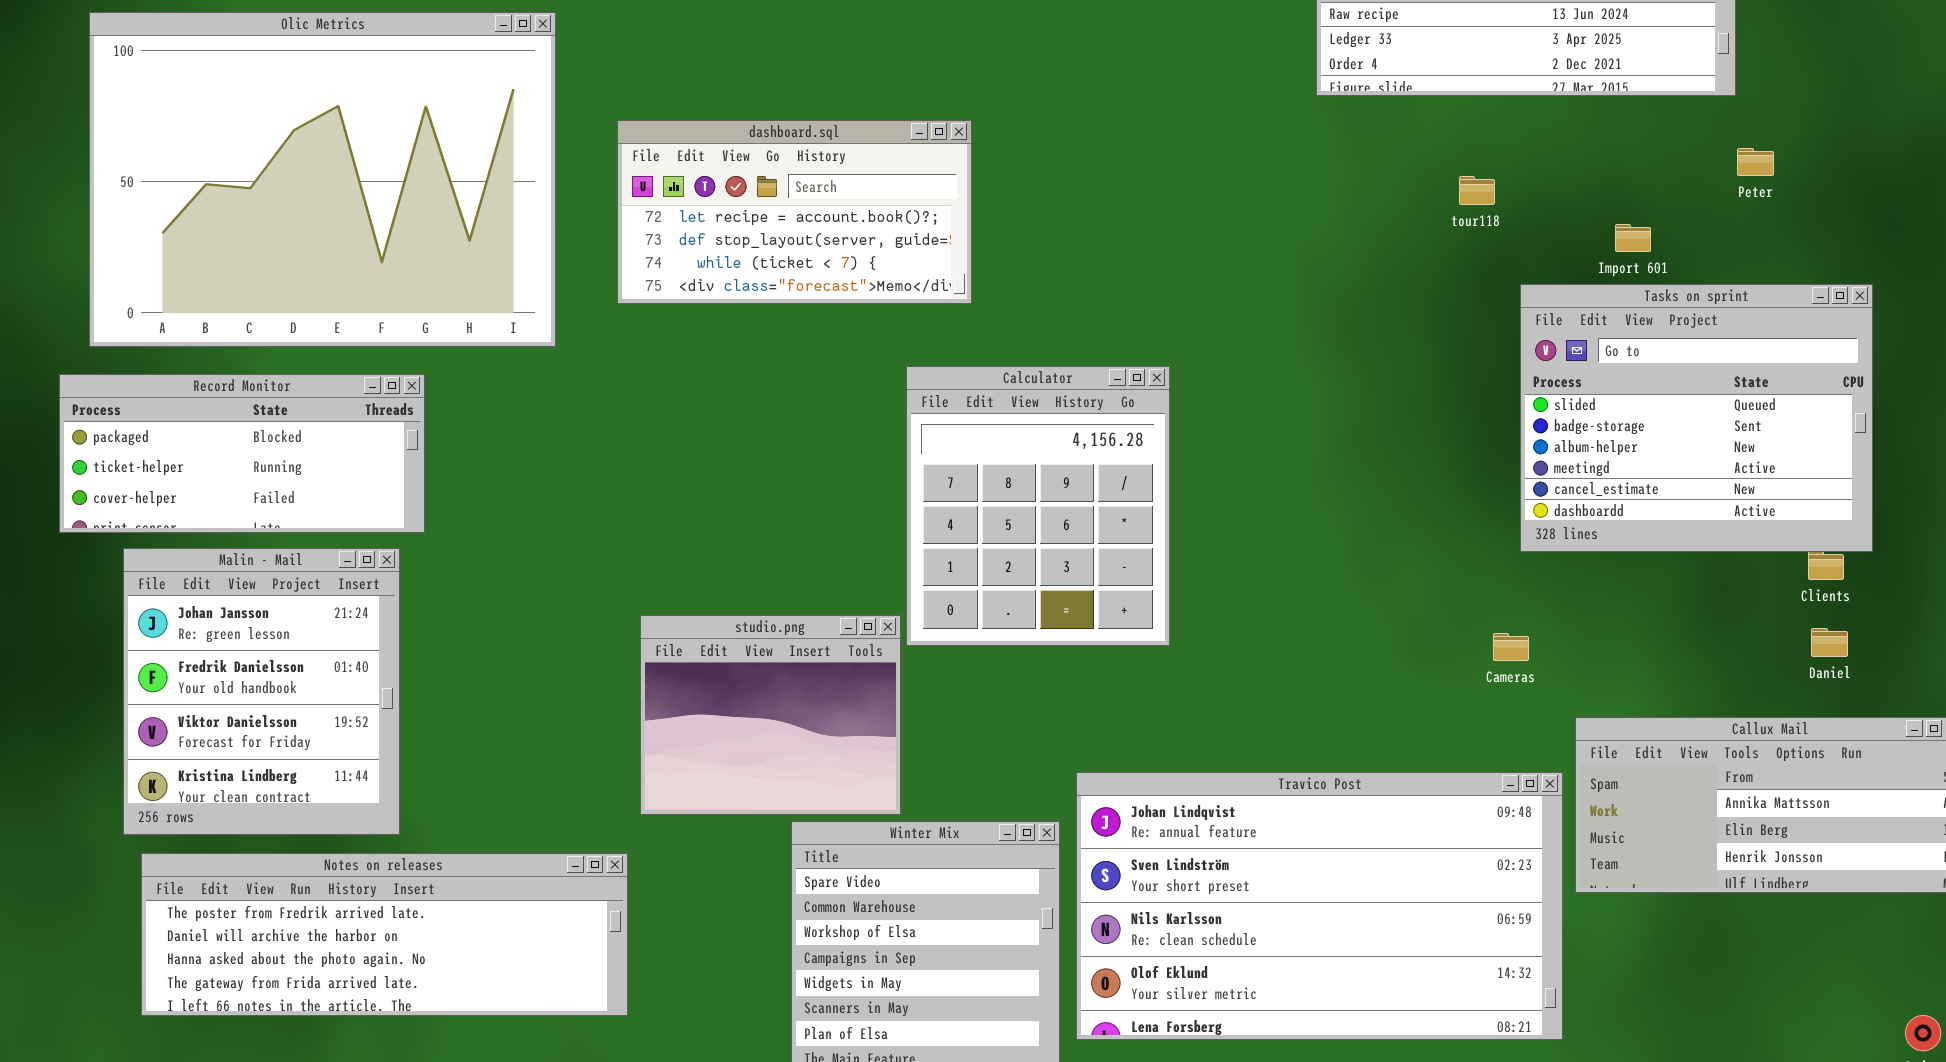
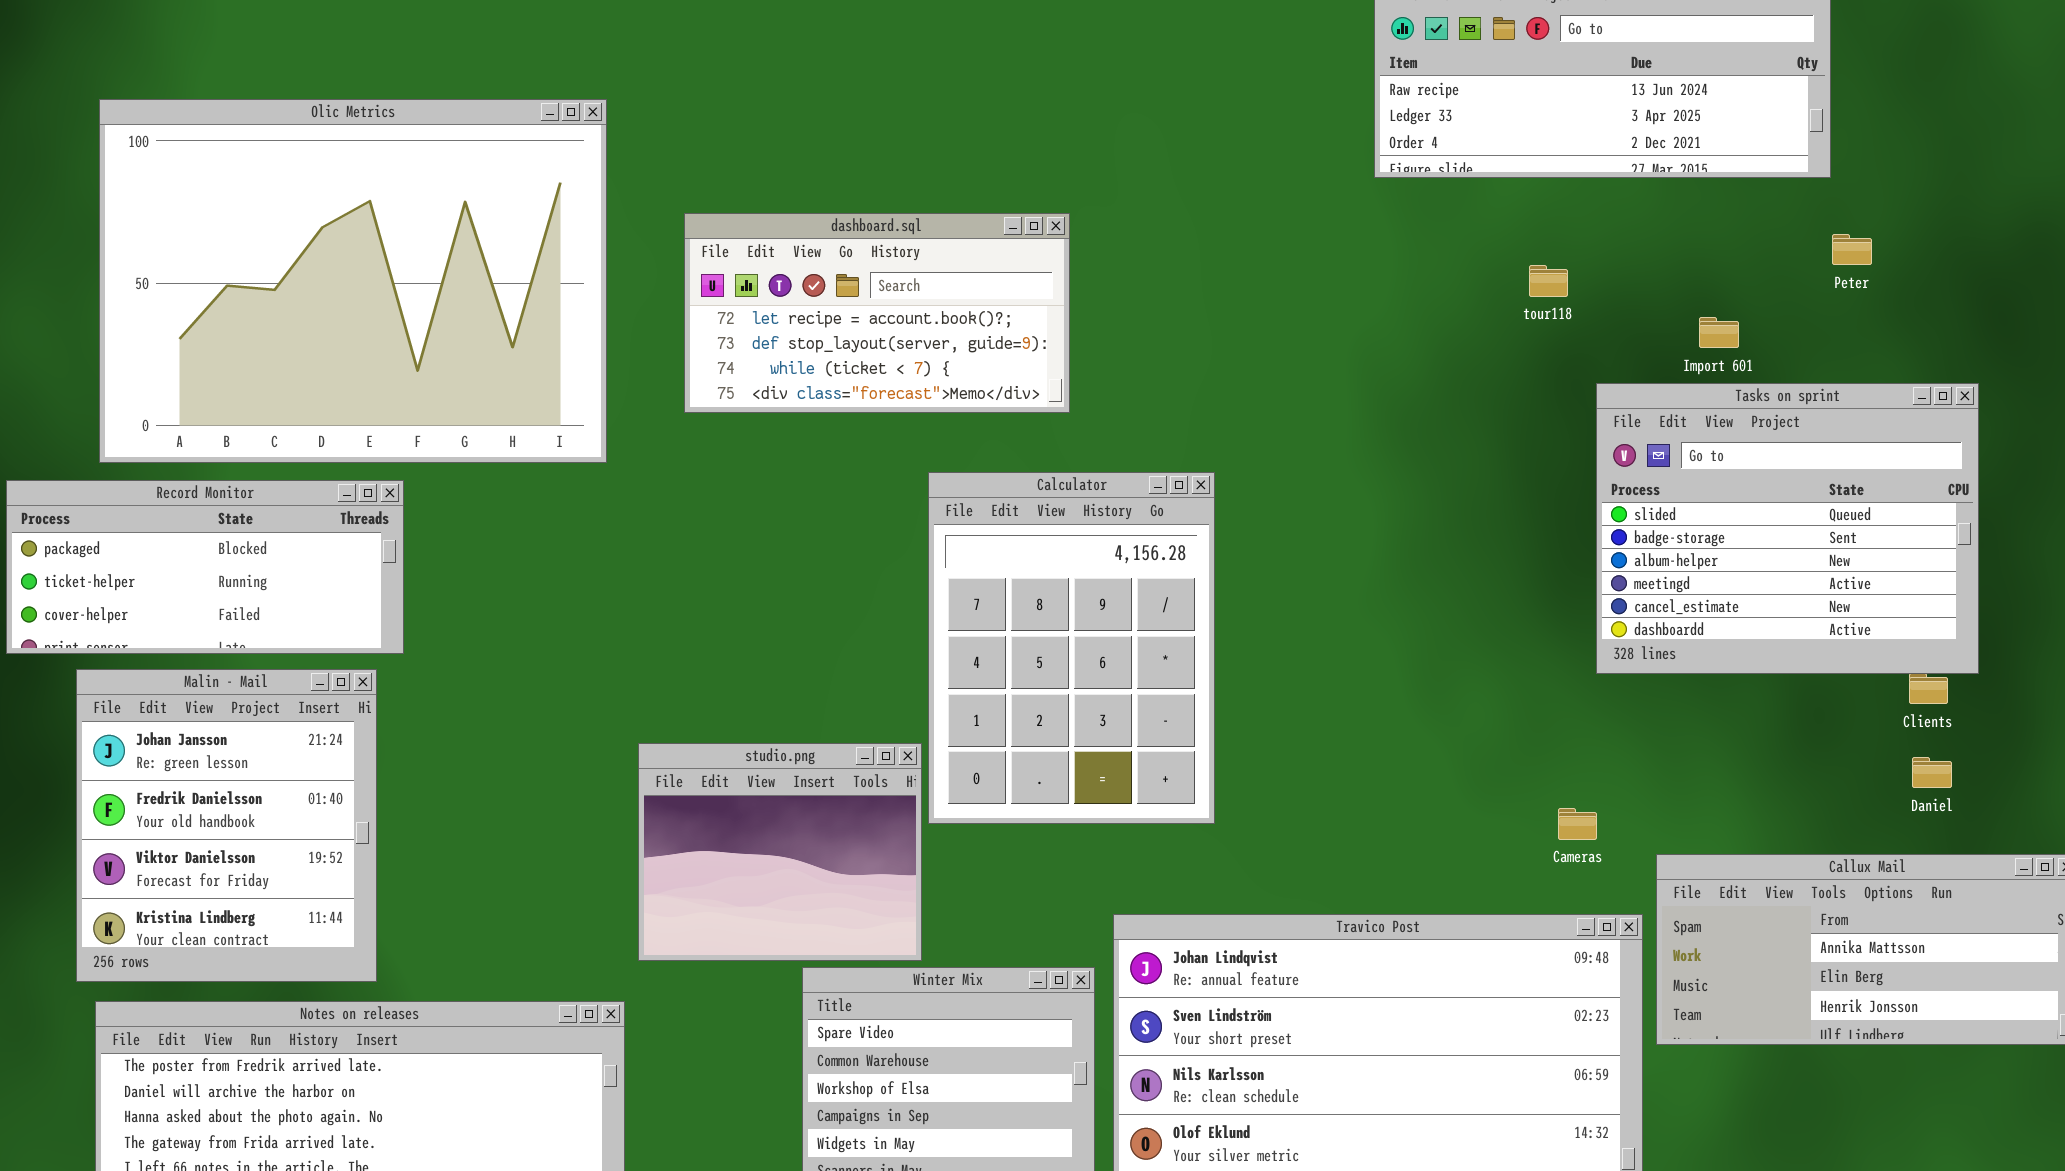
Olic Metrics: [89,12,556,347] -> [99,99,607,463], moved
dashboard.sql: [617,120,972,304] -> [684,213,1070,413], moved
Calculator: [906,366,1170,646] -> [928,472,1215,824], resized
Cameras: [1493,633,1529,661] -> [1558,808,1597,840], moved

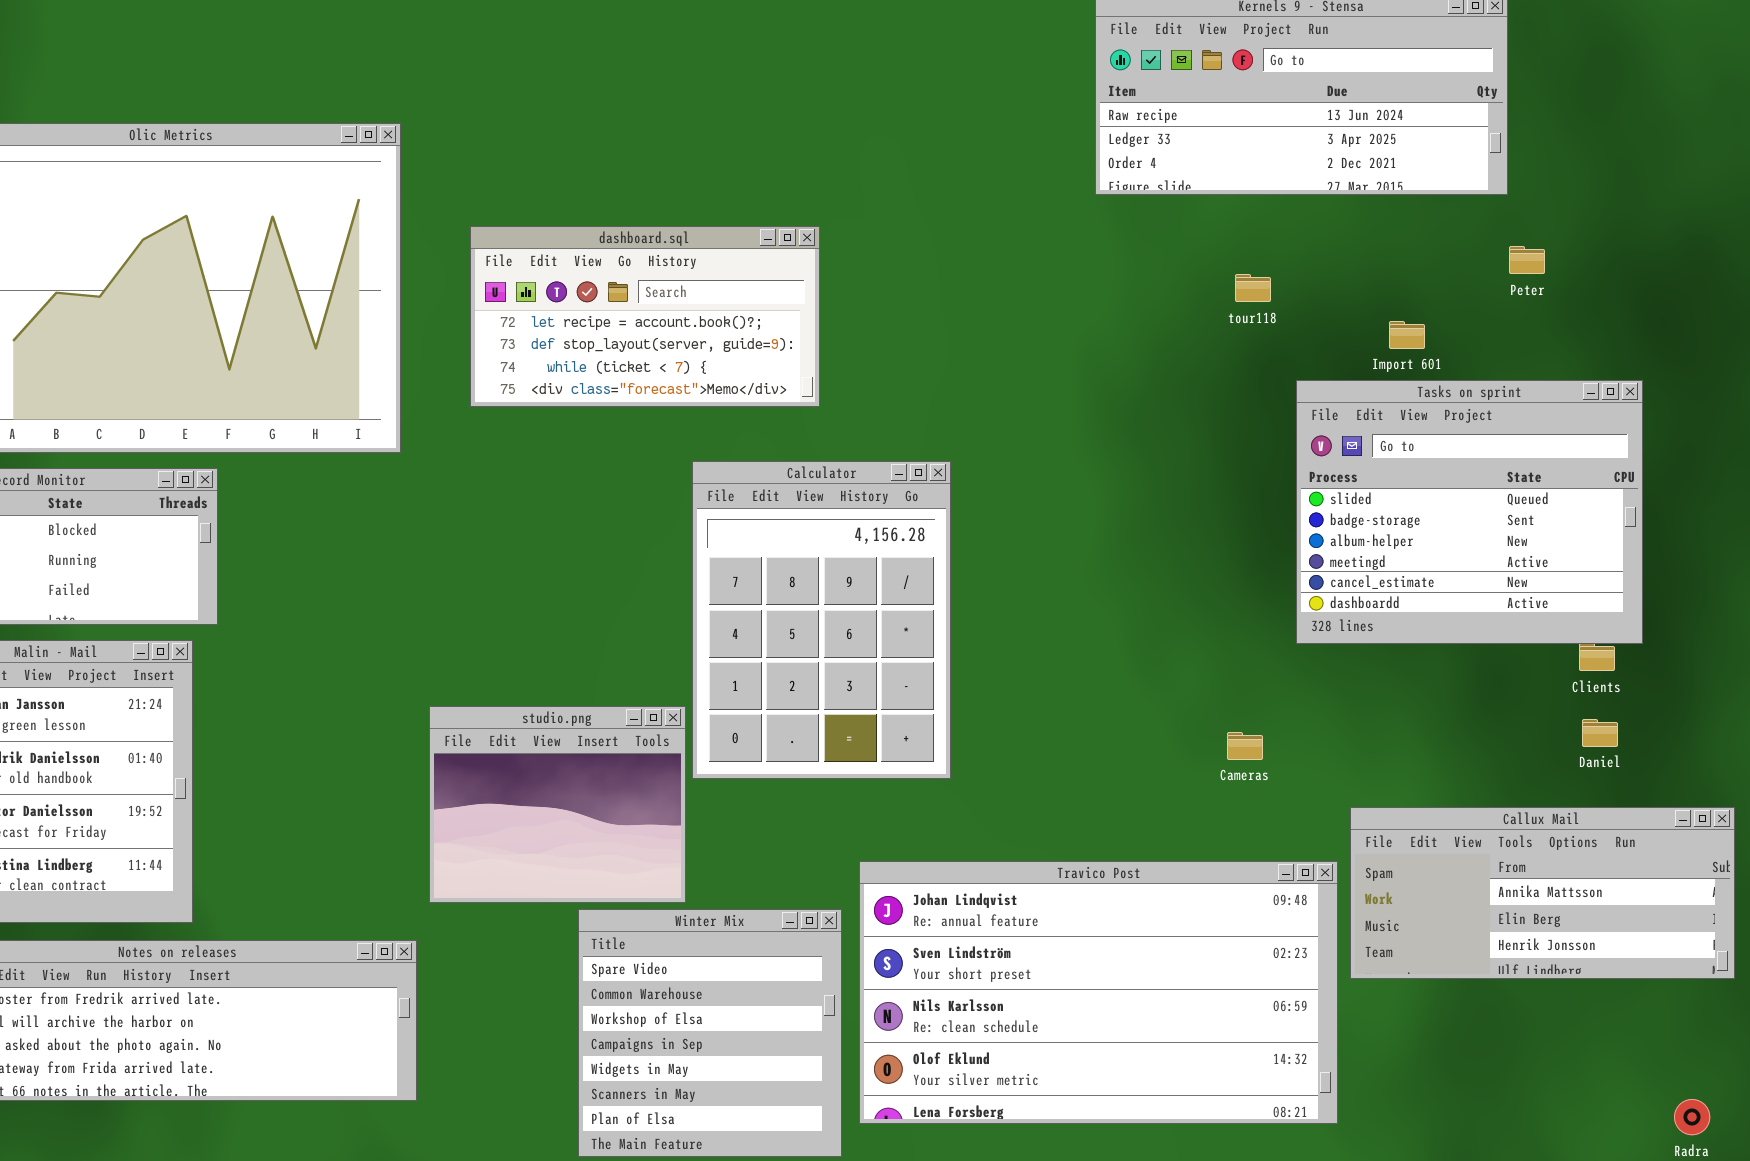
Cameras: [1558,808,1597,840] -> [1227,732,1263,760], moved

